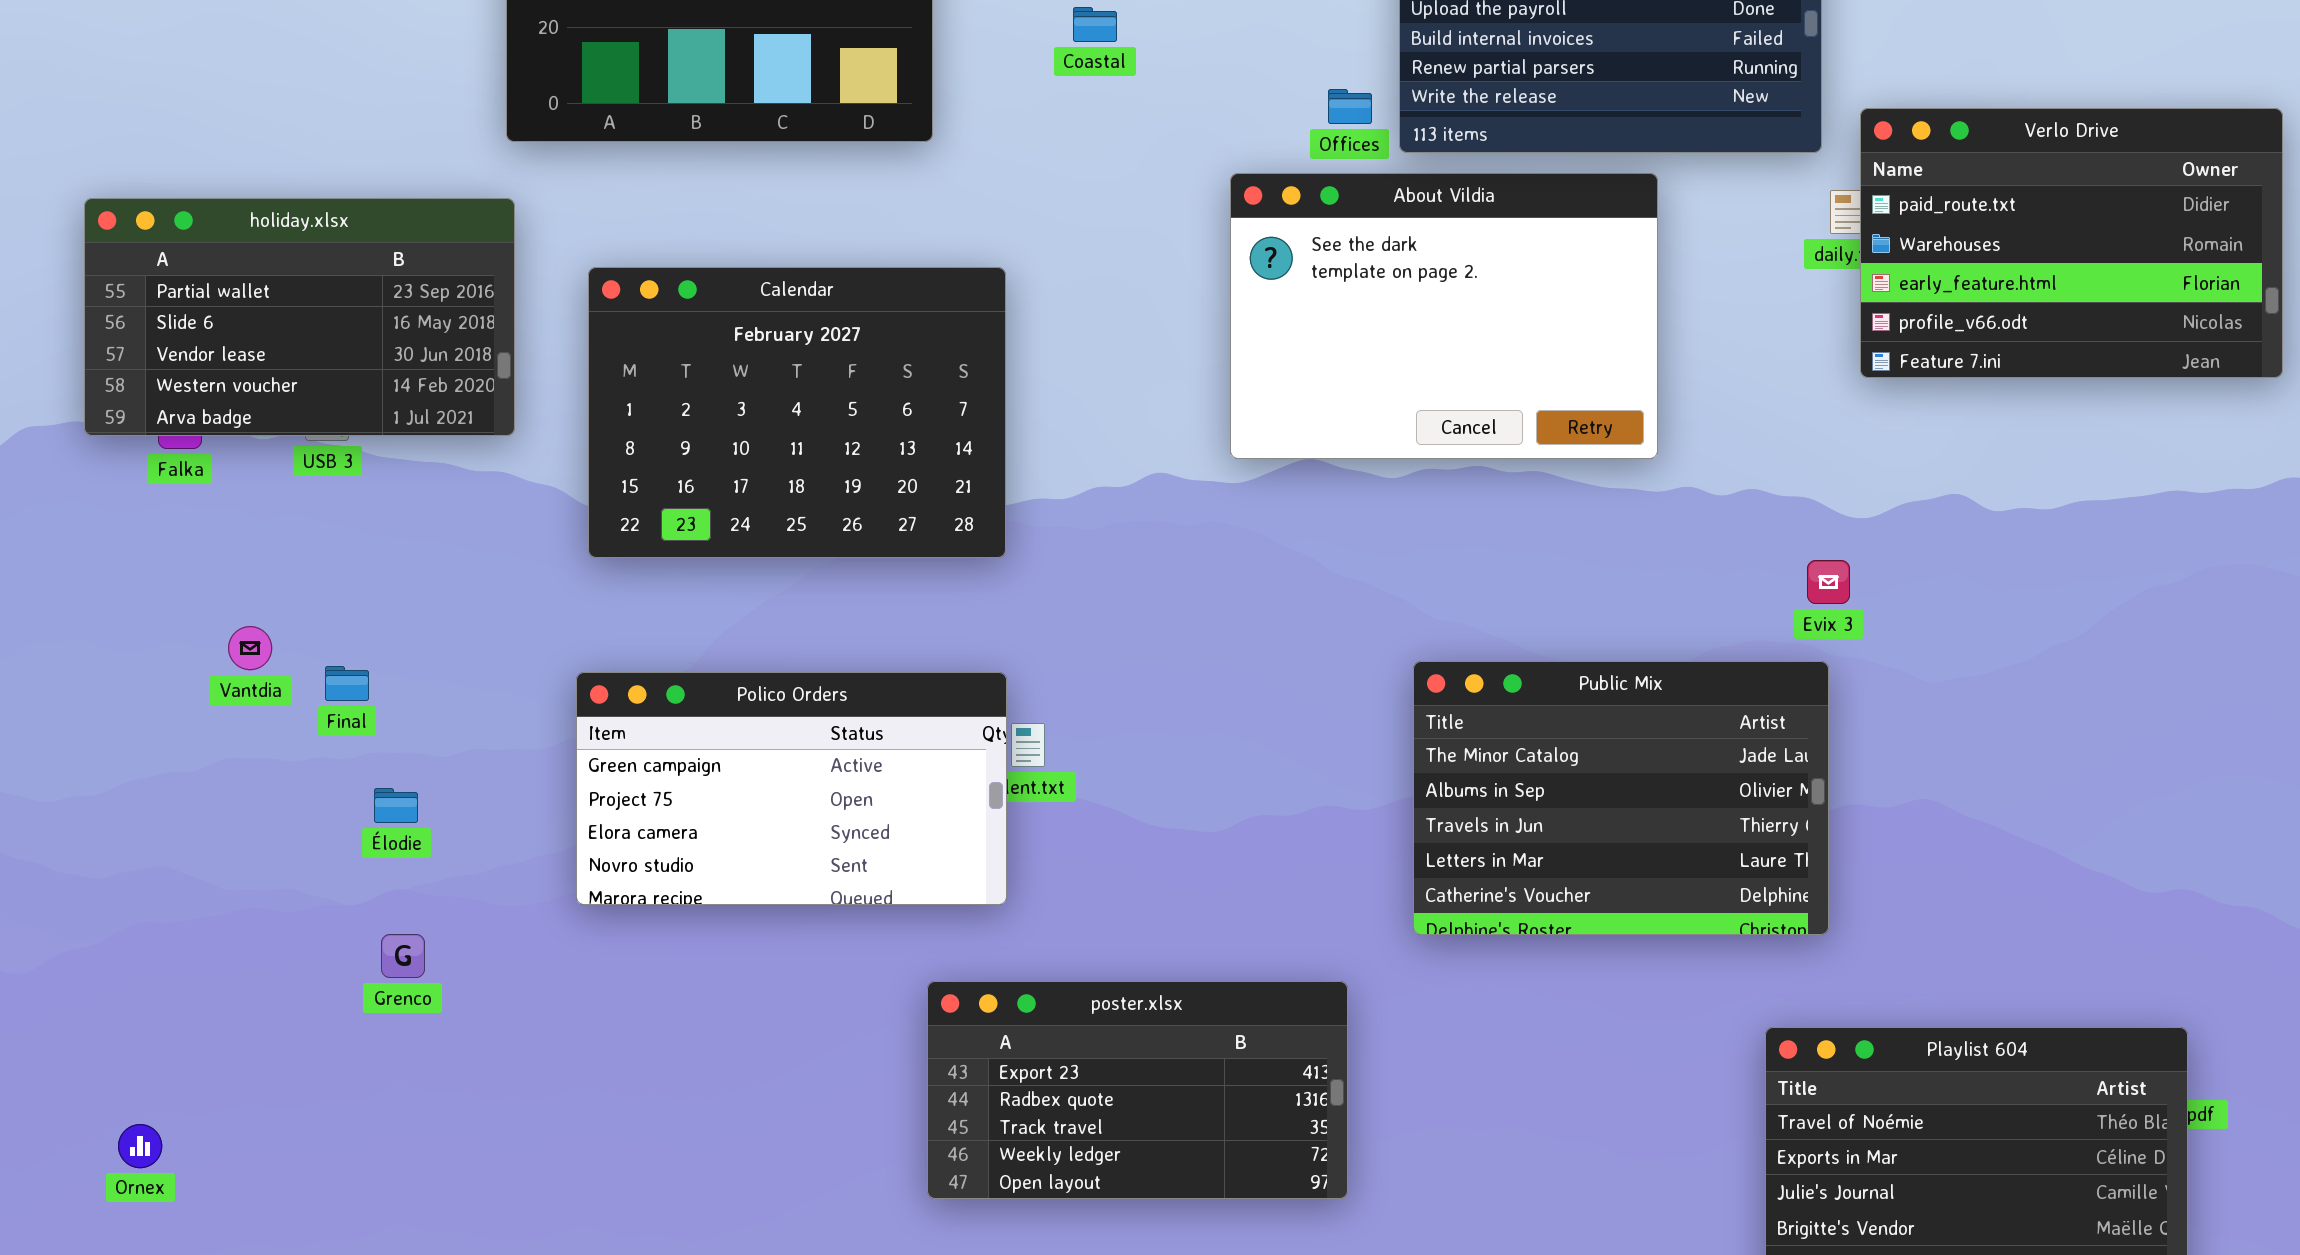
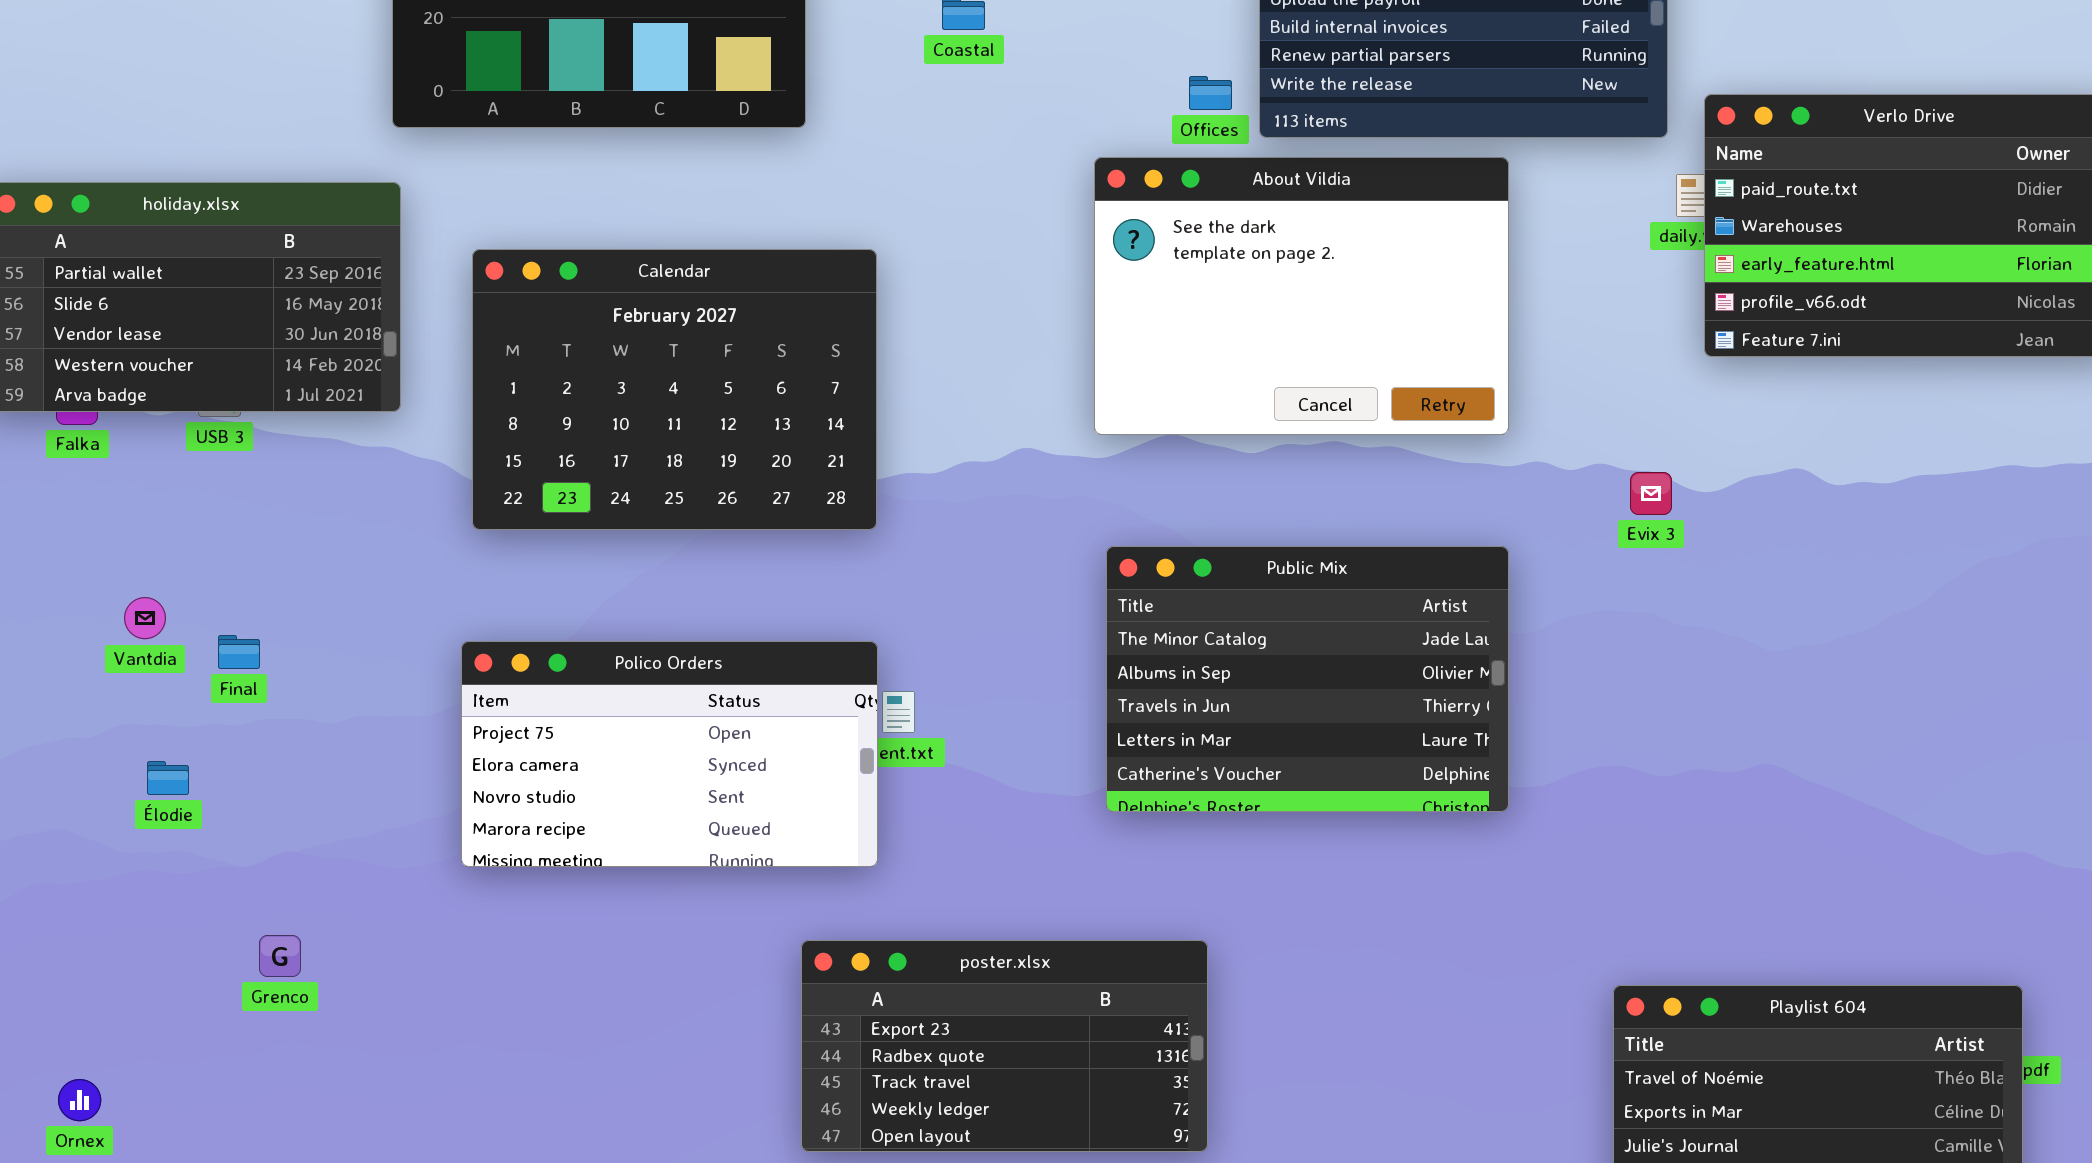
Evix 3: [1807,560,1850,604] -> [1630,472,1672,515], moved
Public Mix: [1413,661,1829,935] -> [1106,546,1509,812], moved
Polico Orders: [576,672,1007,905] -> [461,641,878,867], scrolled down 1 row
Élodie: [374,788,418,823] -> [147,761,189,795], moved
Grenco: [381,934,425,978] -> [259,935,301,977], moved
Ornex: [118,1124,162,1168] -> [58,1079,101,1121], moved

